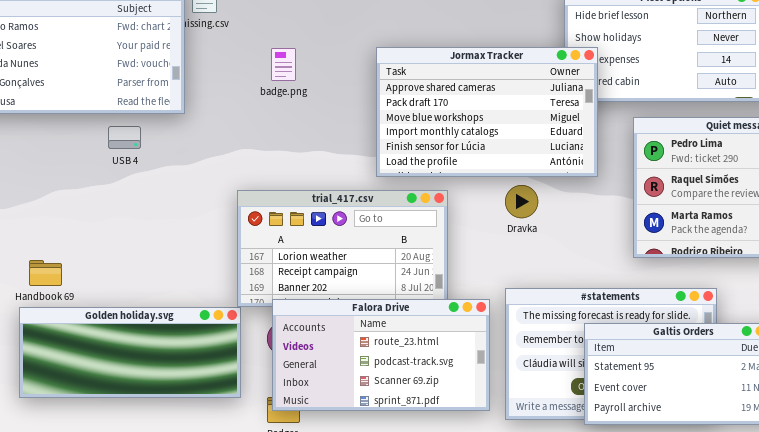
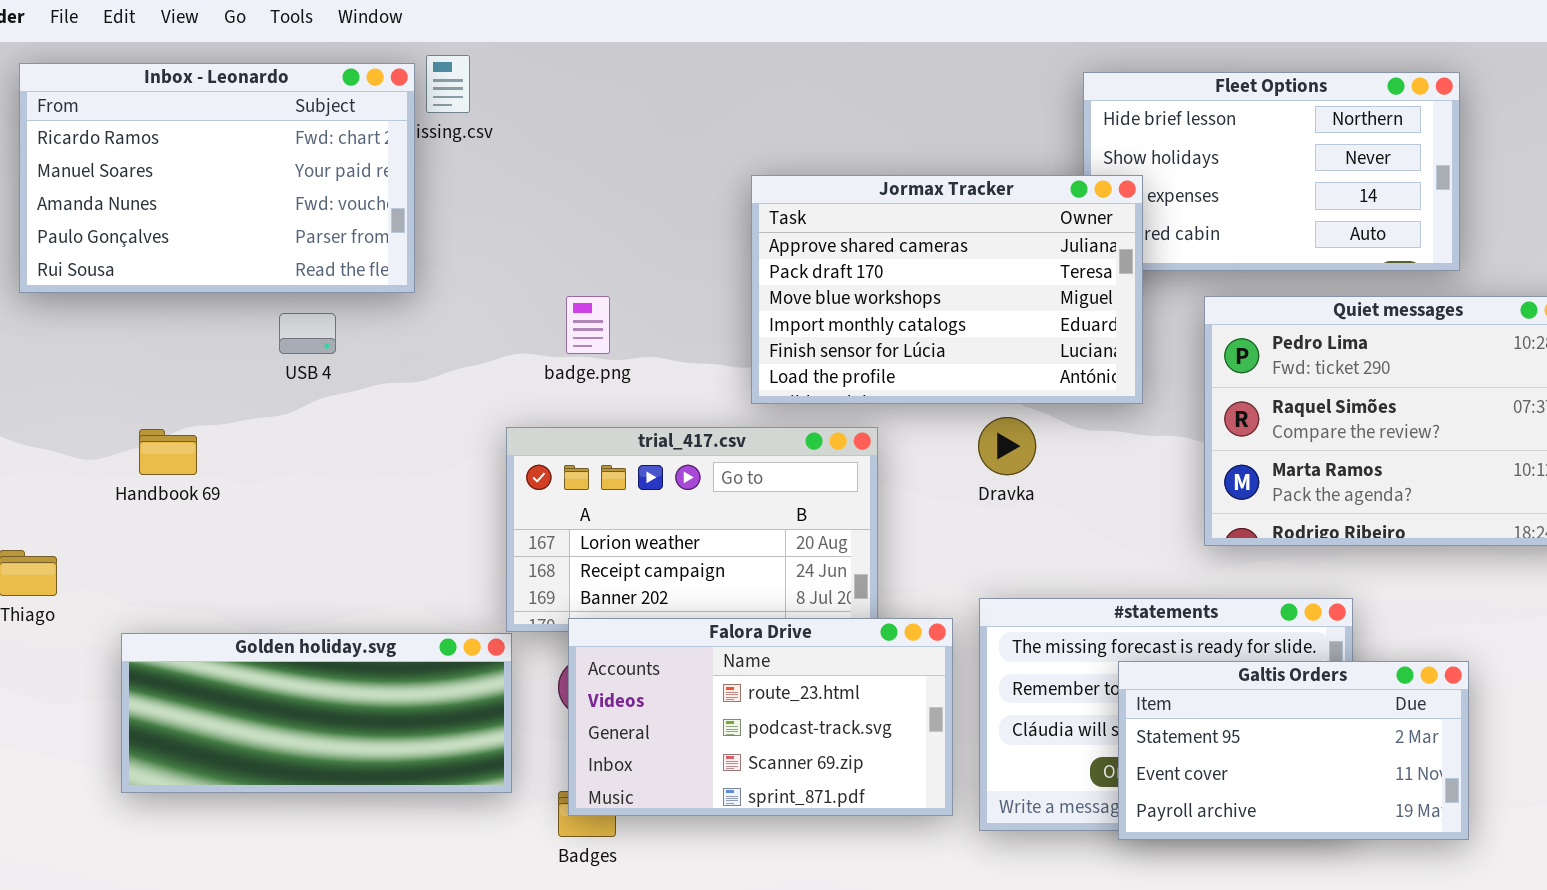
badge.png: [271,48,296,81] -> [566,296,610,354], moved
Handbook 69: [29,260,62,286] -> [139,429,197,475], moved

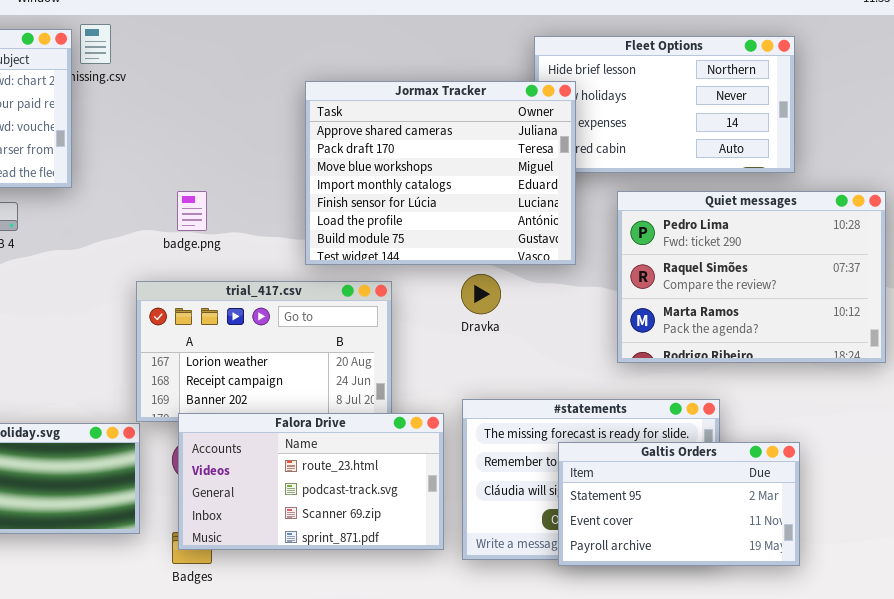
Jormax Tracker: [751,175,1143,404] -> [305,81,576,265], resized

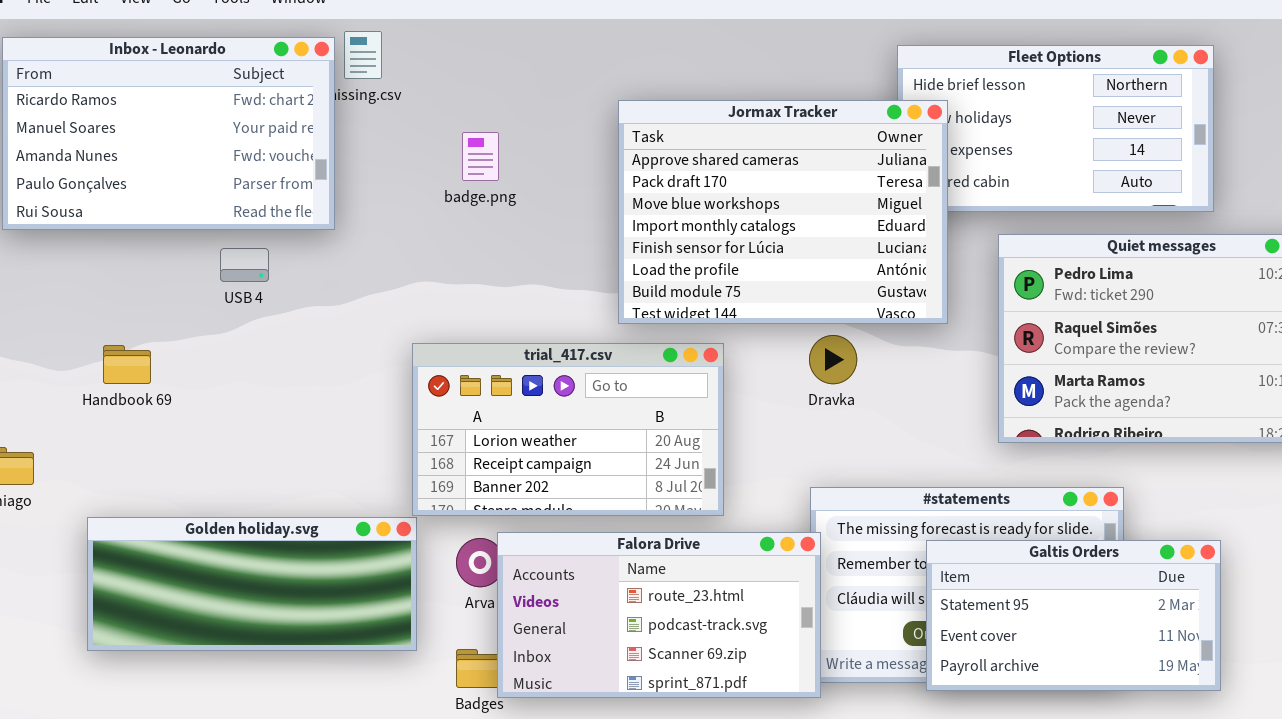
badge.png: [177,191,207,231] -> [462,132,499,181], moved
Falora Drive: [178,413,444,550] -> [497,532,821,698], moved

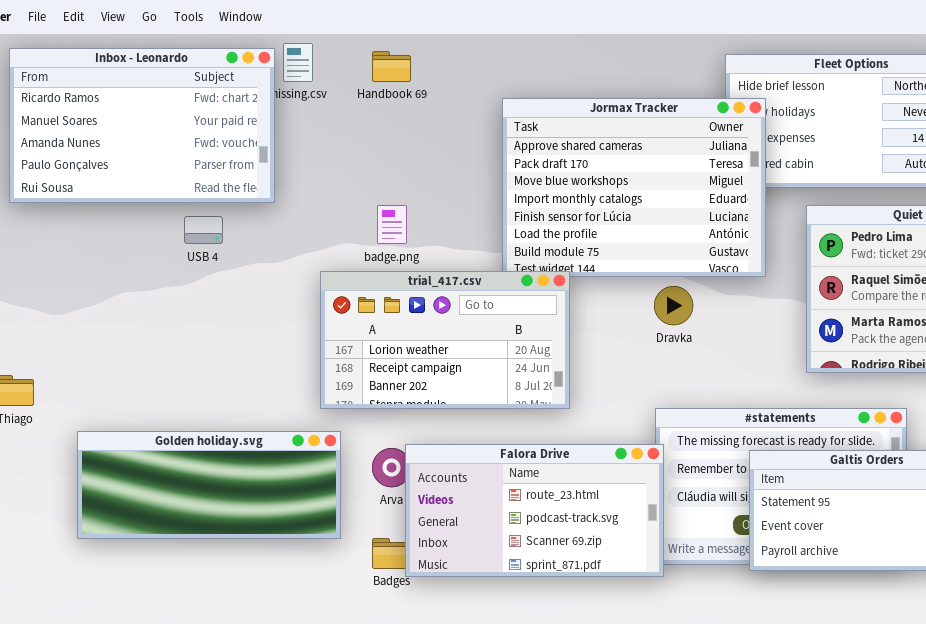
badge.png: [462,132,499,181] -> [377,205,407,244], moved
trial_417.csv: [412,343,724,516] -> [320,271,570,409], moved
Handbook 69: [103,345,151,384] -> [372,51,411,82], moved

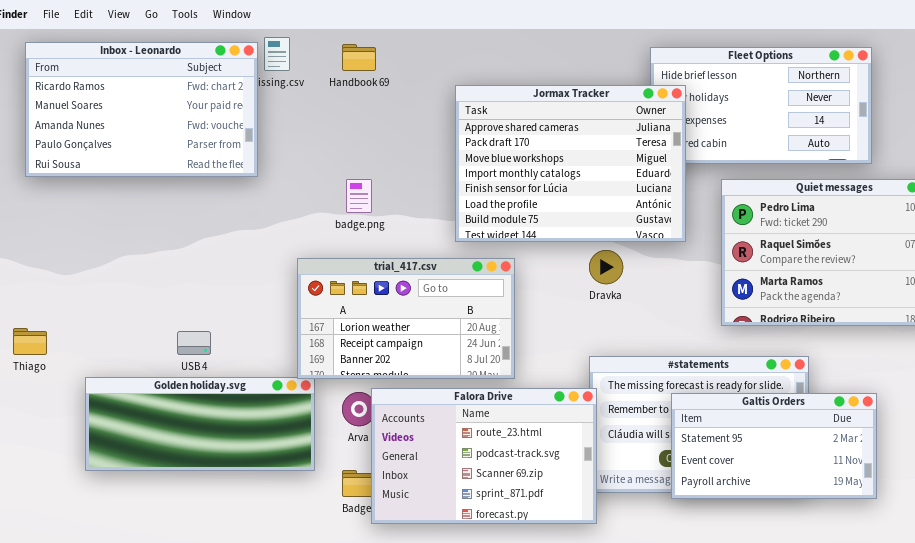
USB 4: [184,216,223,244] -> [177,331,211,355], moved
trial_417.csv: [320,271,570,409] -> [297,258,515,379], moved
Falora Drive: [405,444,664,577] -> [371,388,597,524], resized

